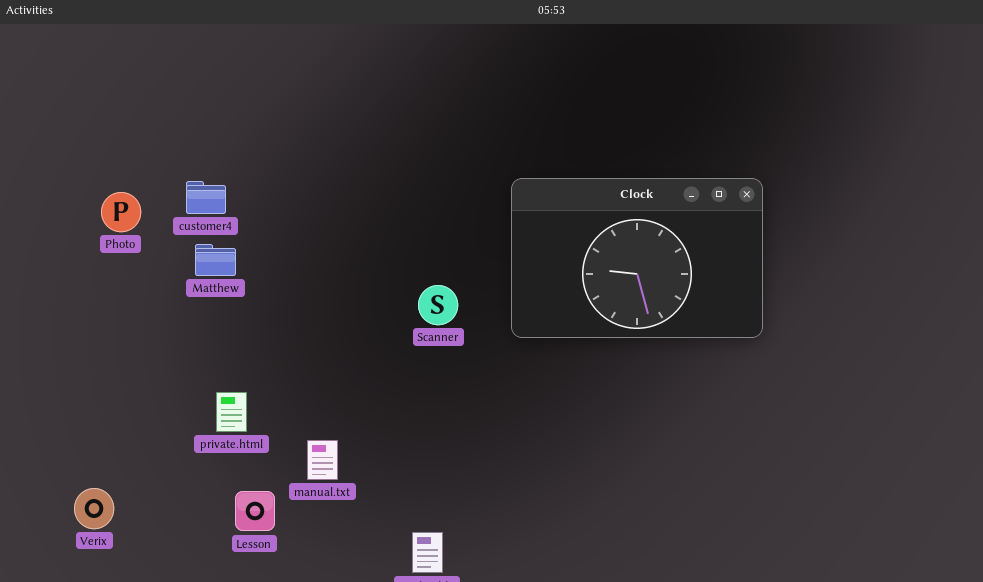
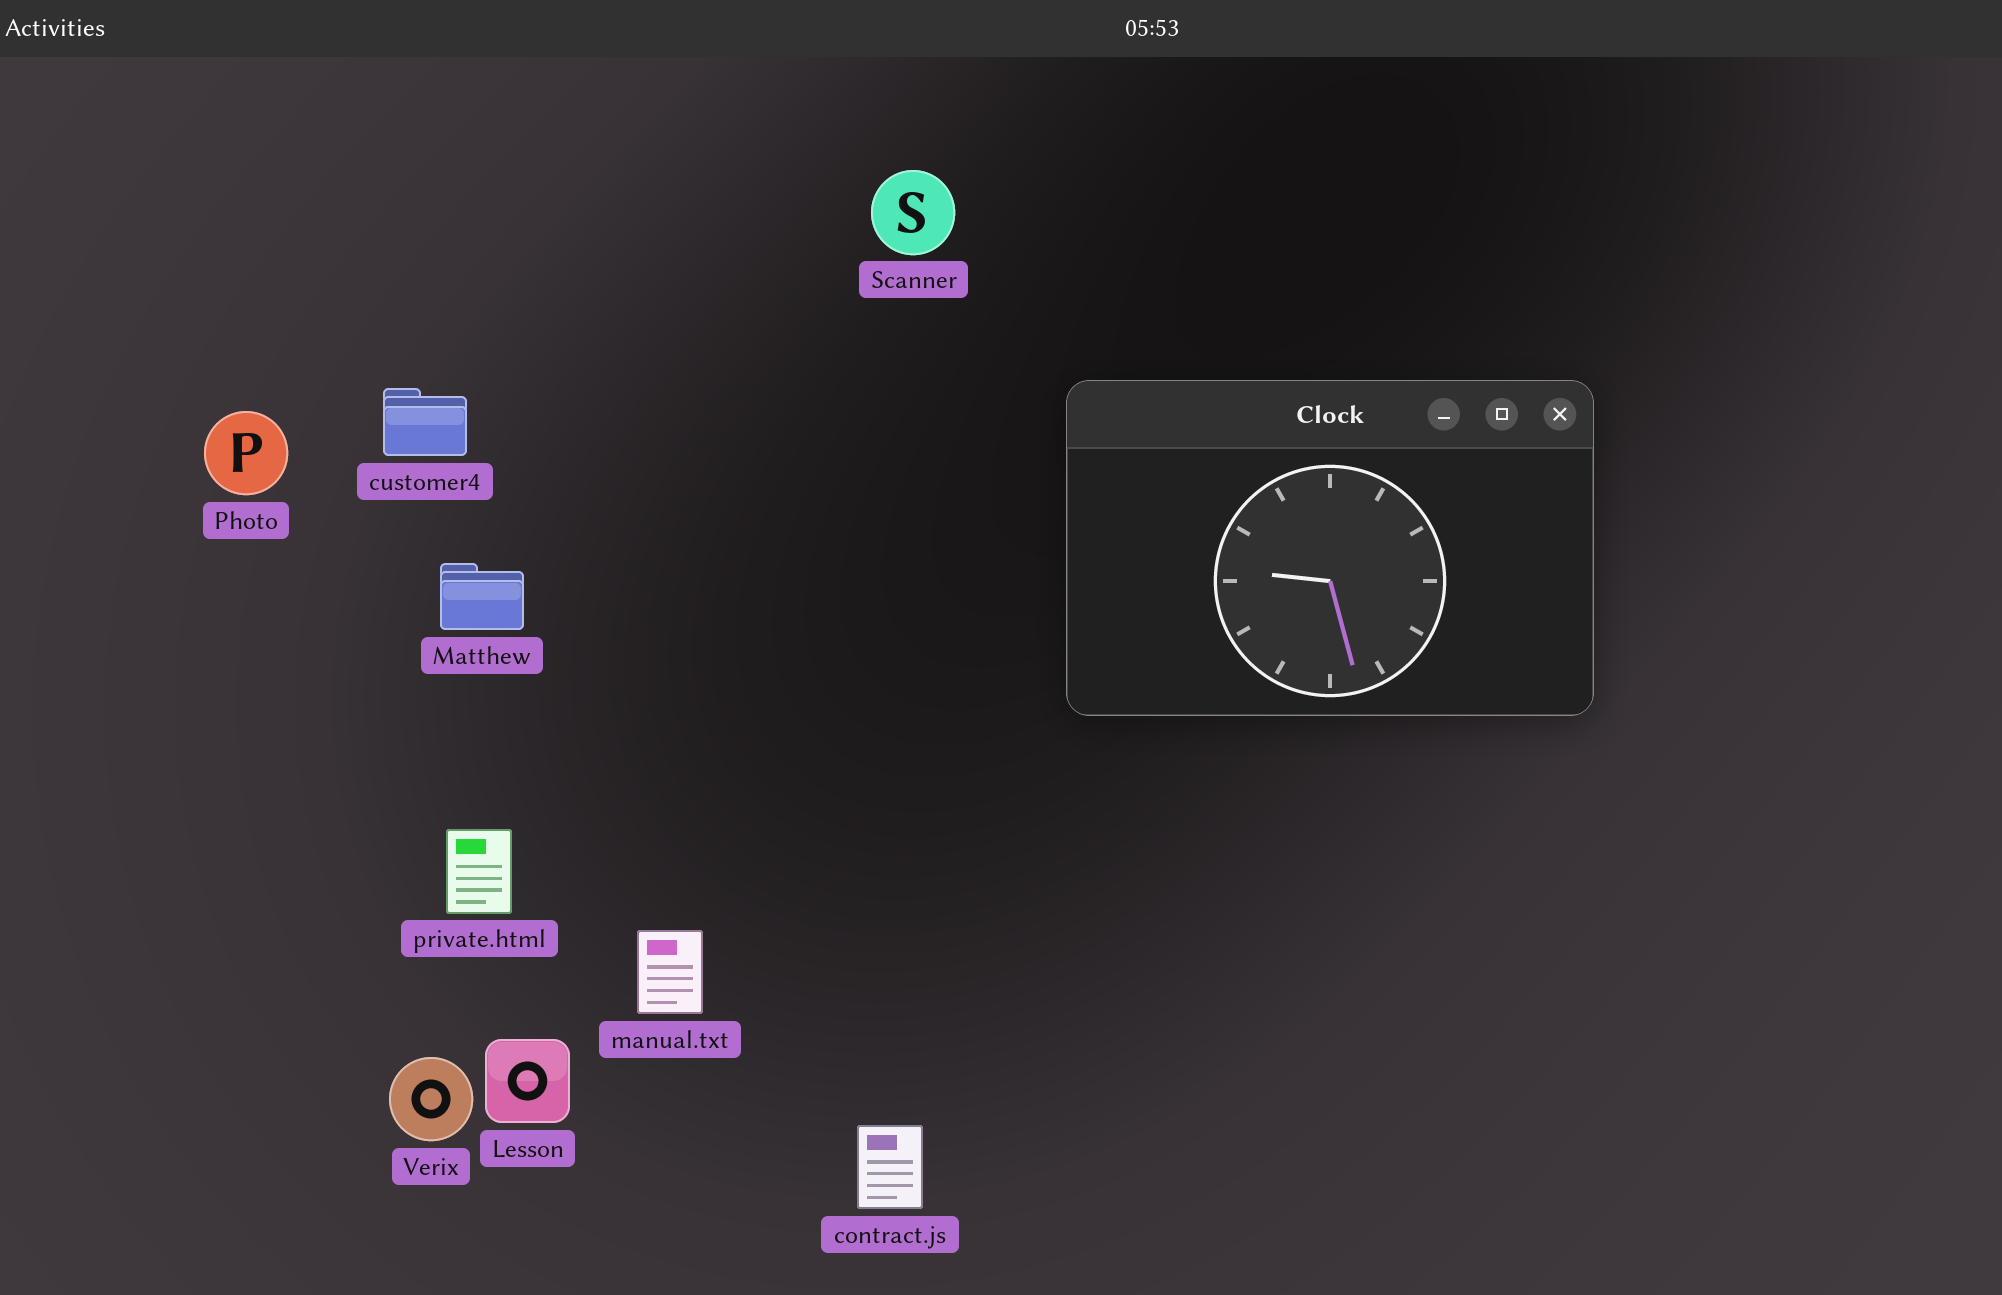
Matthew: [195,244,236,276] -> [440,563,524,630], moved
Scanner: [418,285,458,325] -> [871,170,955,255], moved
Verix: [74,488,114,529] -> [389,1057,473,1141], moved

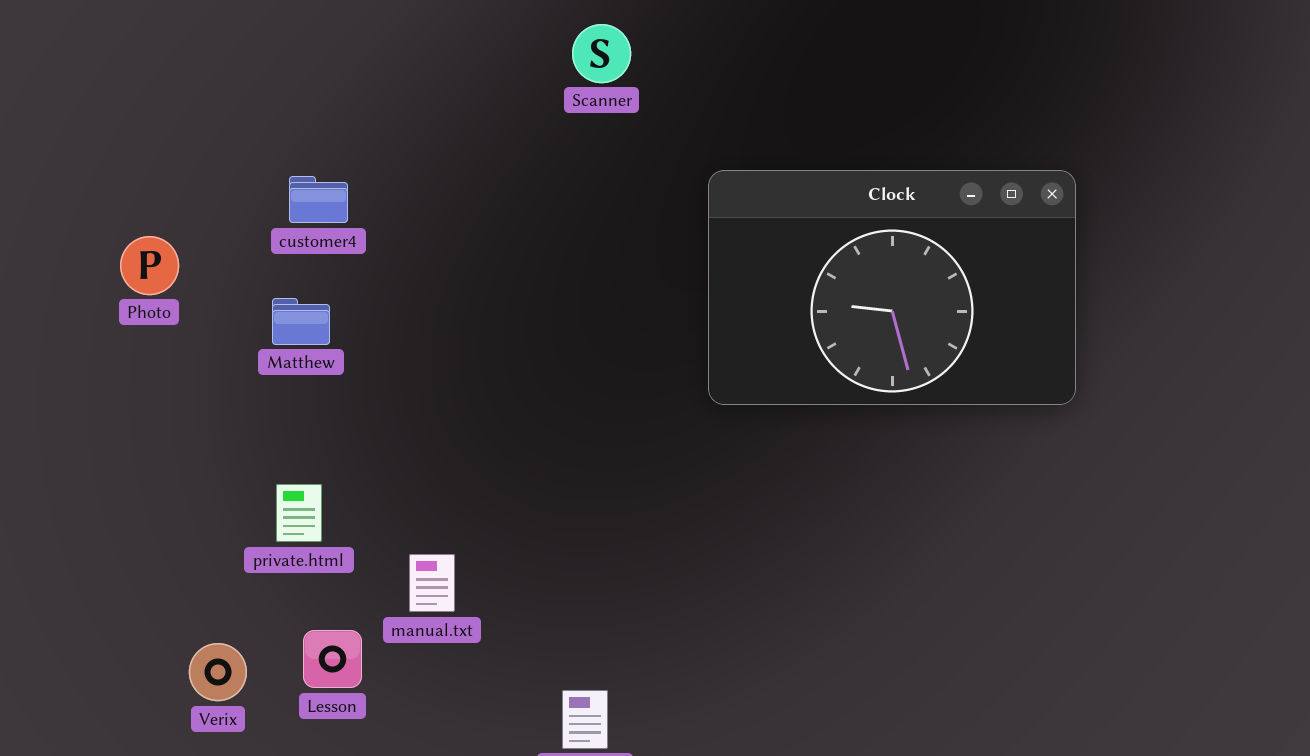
customer4: [383,388,467,456] -> [289,176,348,223], moved
Photo: [204,411,288,495] -> [120,236,179,295], moved
Verix: [389,1057,473,1141] -> [189,643,247,701], moved

